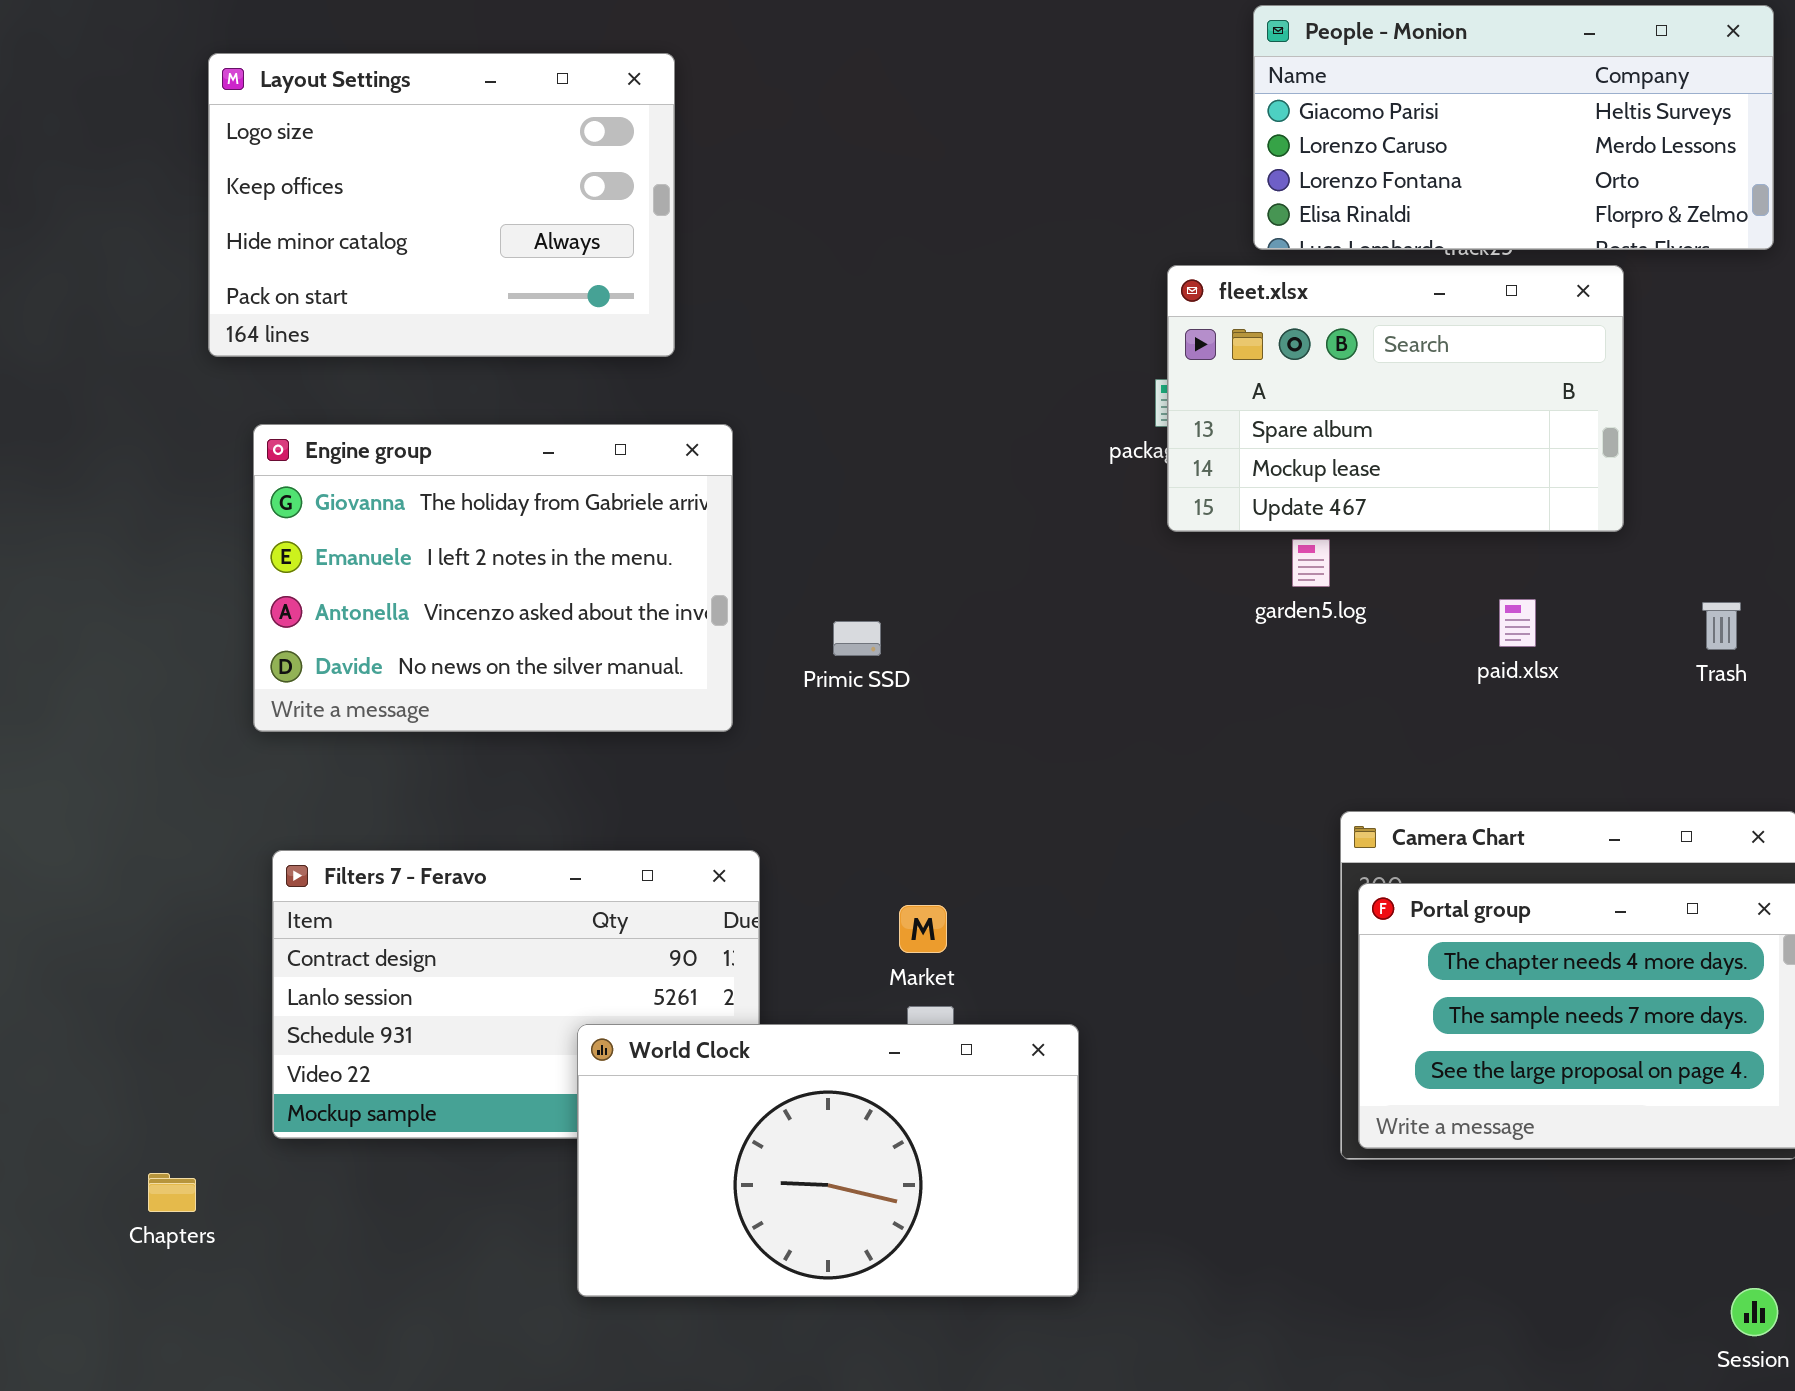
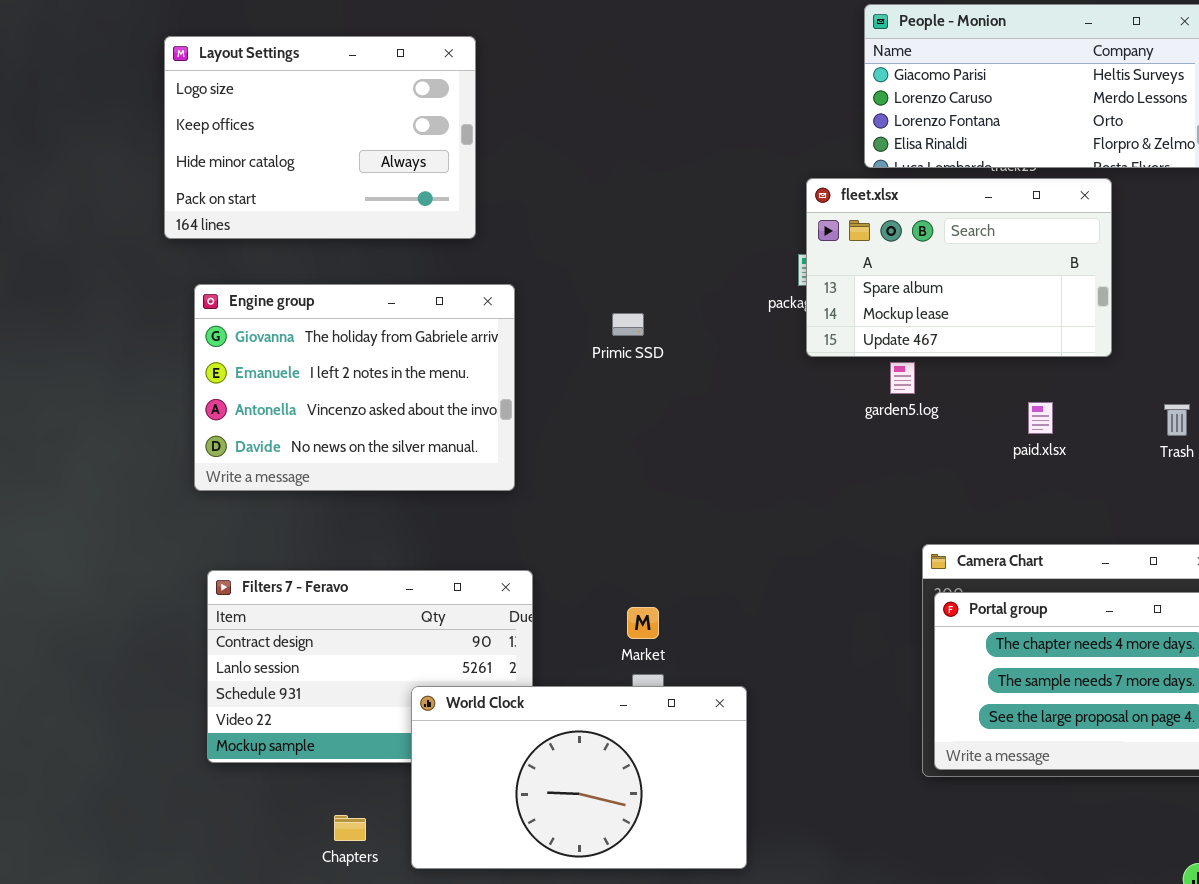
Primic SSD: [833,621,881,656] -> [612,313,644,336], moved
Chapters: [148,1173,196,1212] -> [334,815,366,841], moved

